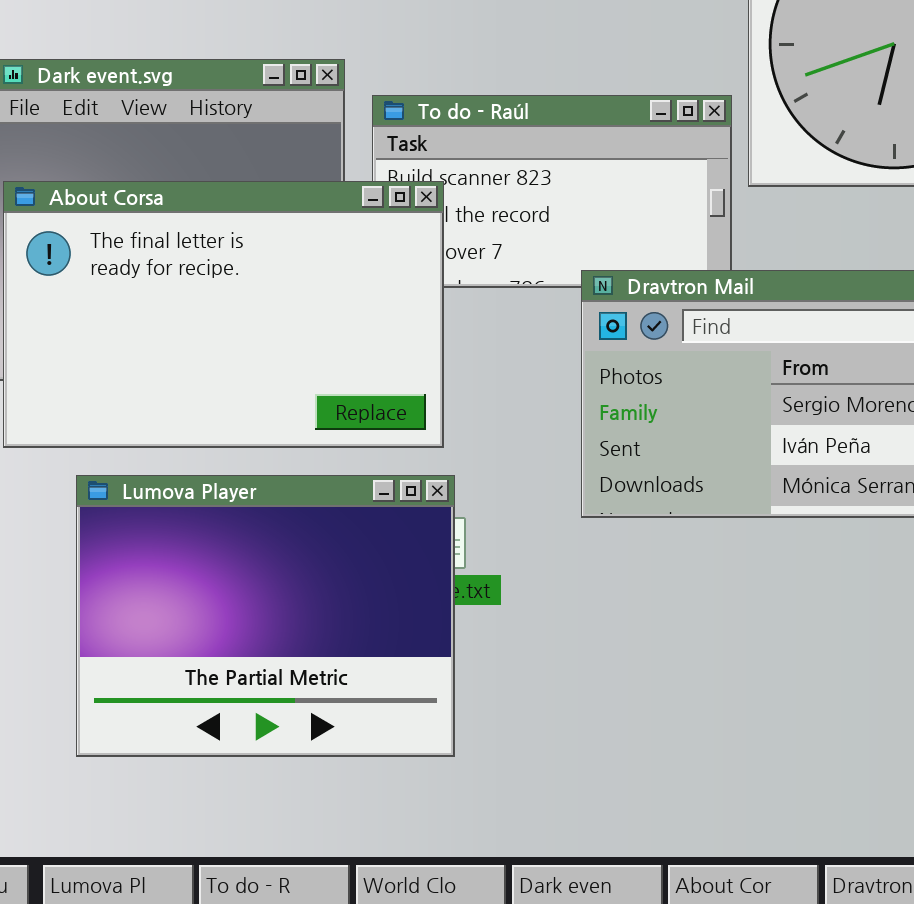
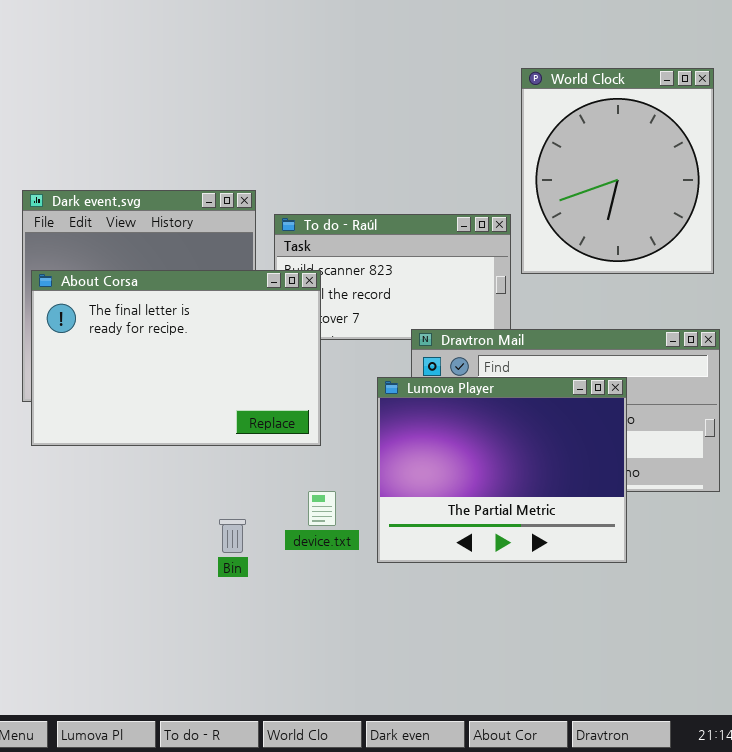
Lumova Player: [76,475,455,757] -> [377,377,627,563], moved

